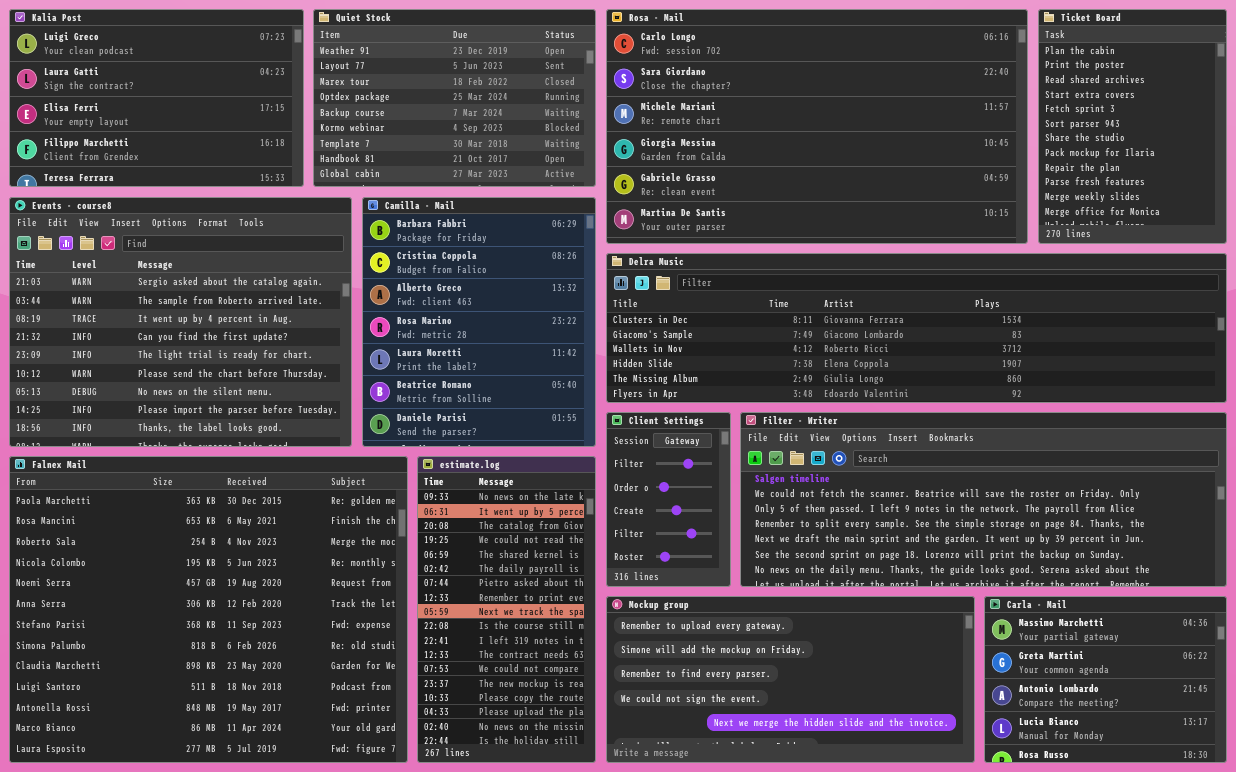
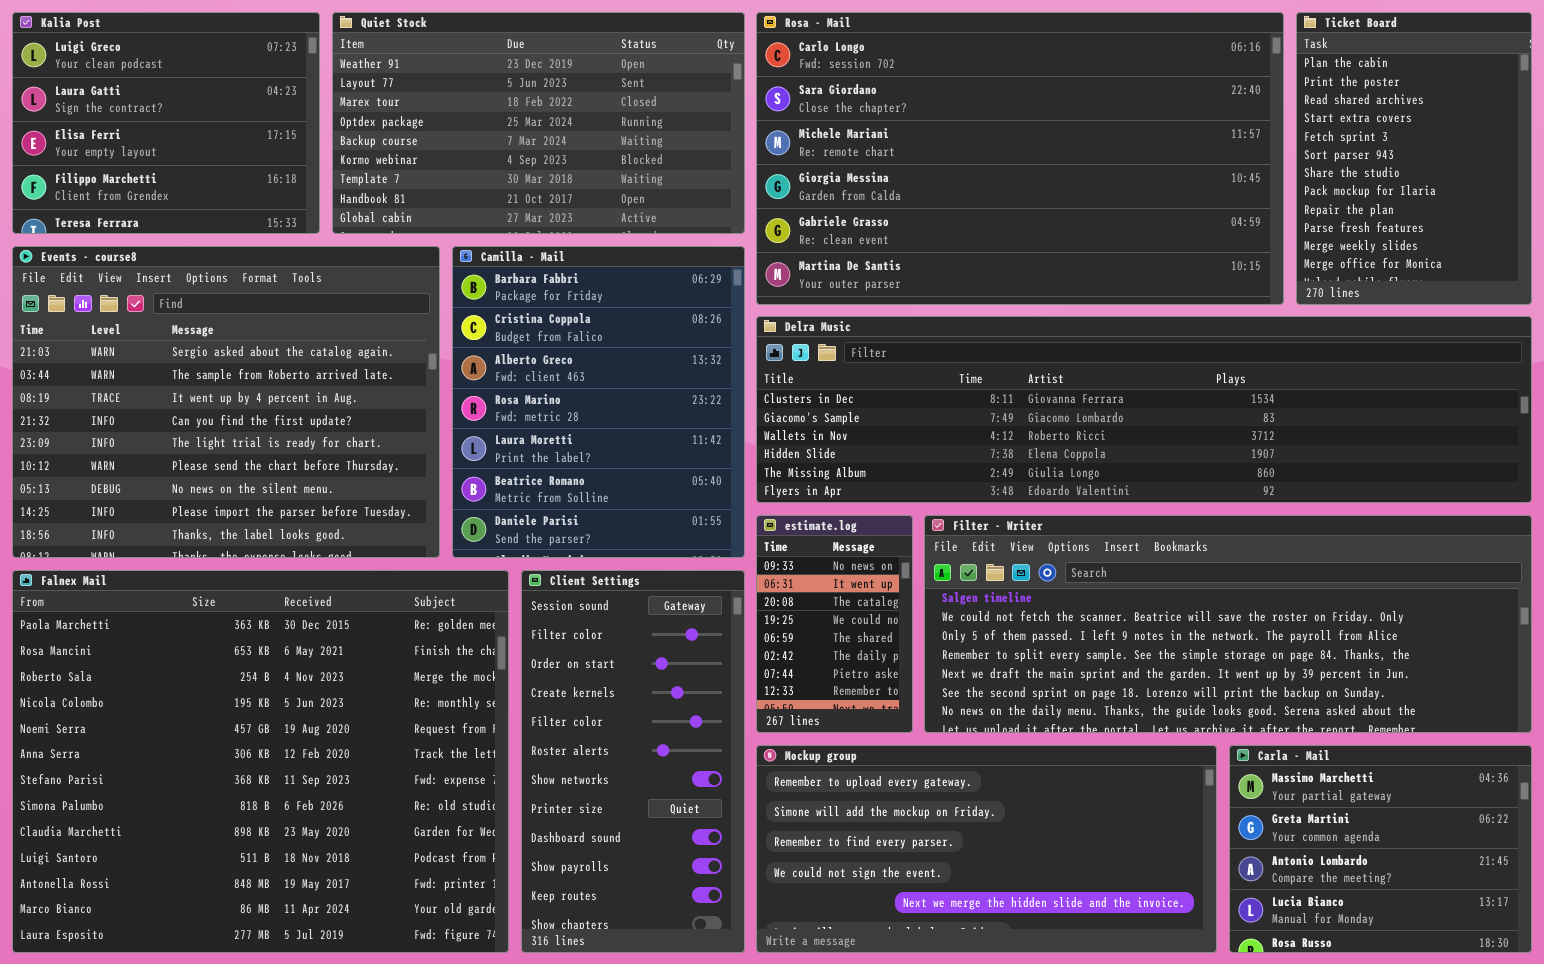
Kalia Post: [9,9,304,187] -> [12,12,320,234], resized
Quiet Stock: [313,9,596,187] -> [332,12,745,234], resized
Client Settings: [606,412,731,587] -> [521,570,745,953], moved, resized
estimate.log: [417,456,596,763] -> [756,515,913,733], moved, resized

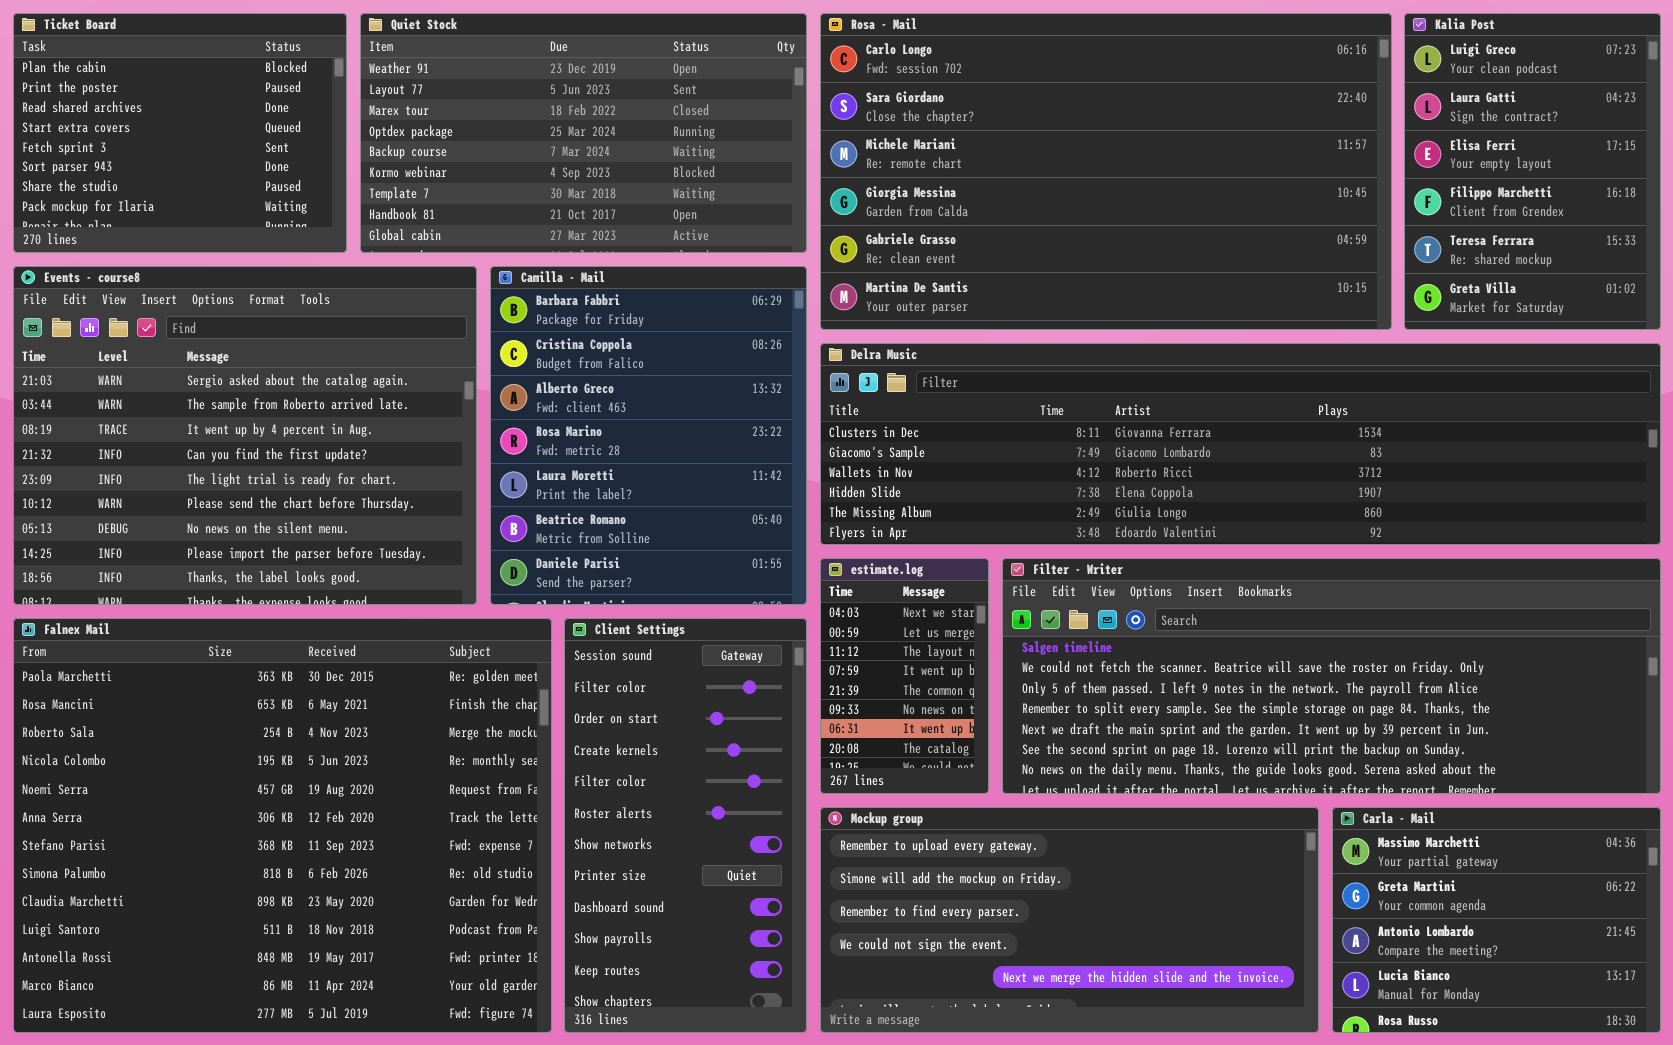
Kalia Post: [12,12,320,234] -> [1404,13,1661,330], moved, resized
Ticket Board: [1296,12,1532,305] -> [13,13,347,253], moved, resized
estimate.log: [756,515,913,733] -> [820,558,989,794], scrolled up 5 rows

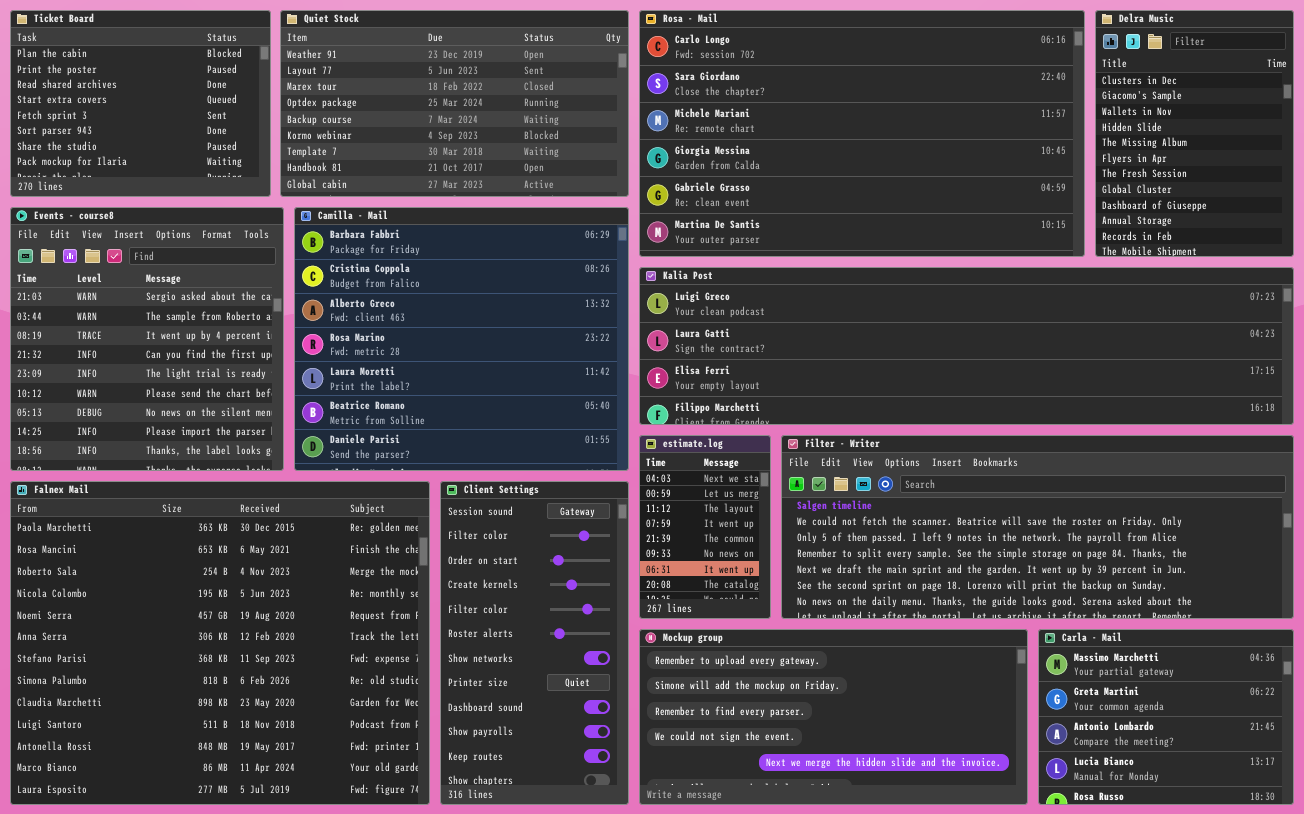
Kalia Post: [1404,13,1661,330] -> [639,267,1294,425], moved, resized
Events - course8: [13,266,477,605] -> [10,207,284,471], resized
Camilla - Mail: [490,266,807,605] -> [294,207,629,471], resized
Delra Music: [820,343,1661,545] -> [1095,10,1294,257], moved, resized

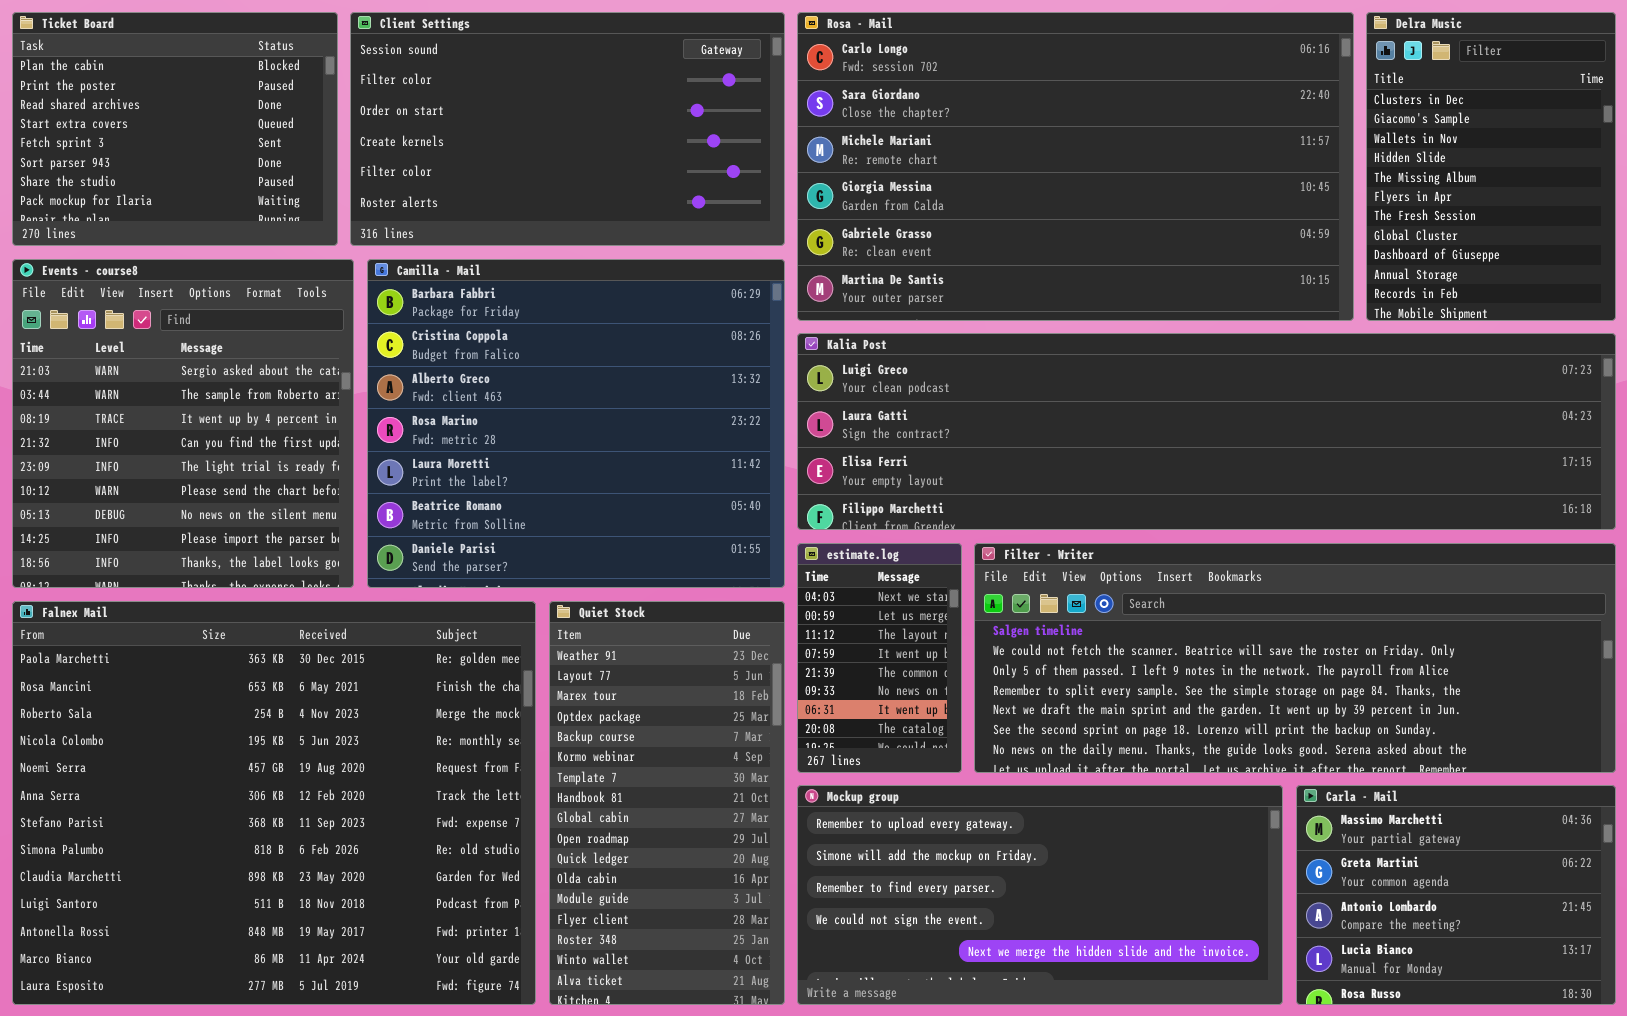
Quiet Stock: [280,10,629,197] -> [549,601,785,1005], moved, resized
Client Settings: [440,481,629,805] -> [350,12,785,246], moved, resized

